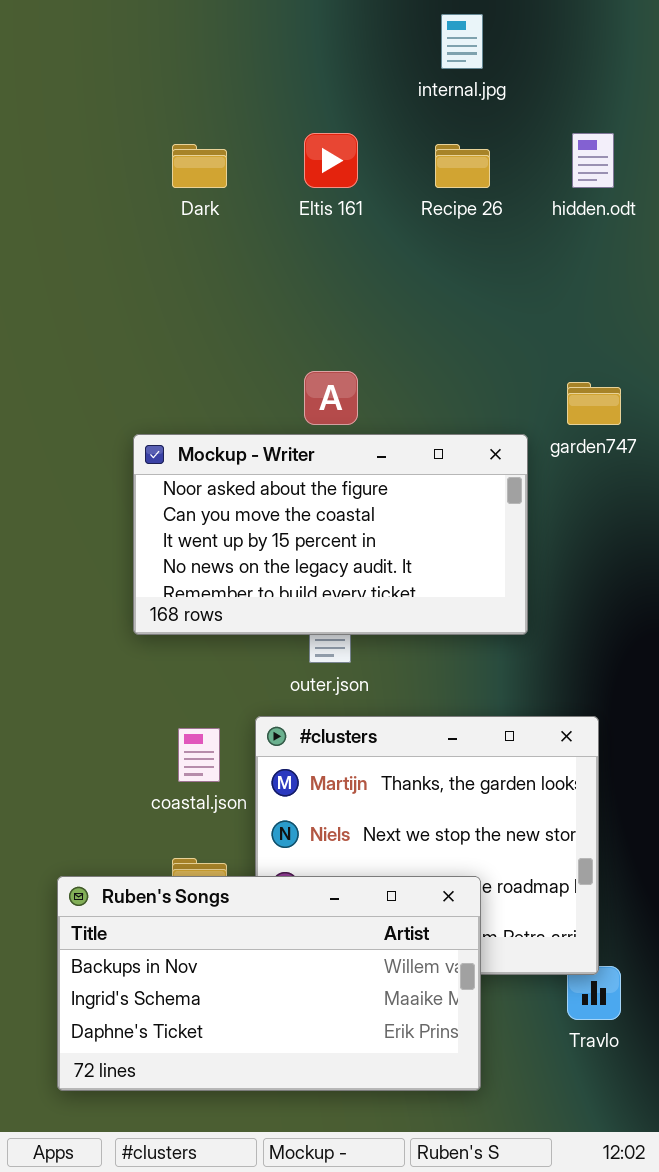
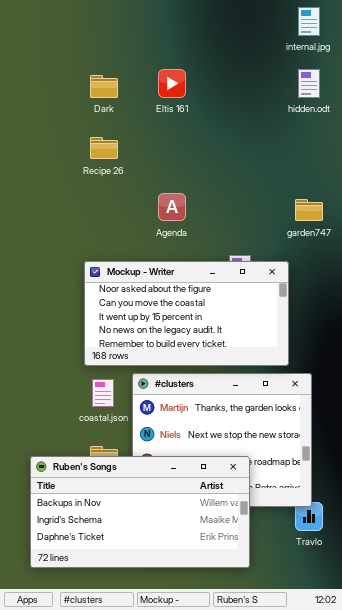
internal.jpg: [441,14,483,69] -> [298,7,320,36], moved
Recipe 26: [435,144,490,188] -> [90,137,118,159], moved
Mockup - Writer: [133,434,528,635] -> [84,261,289,366], moved

